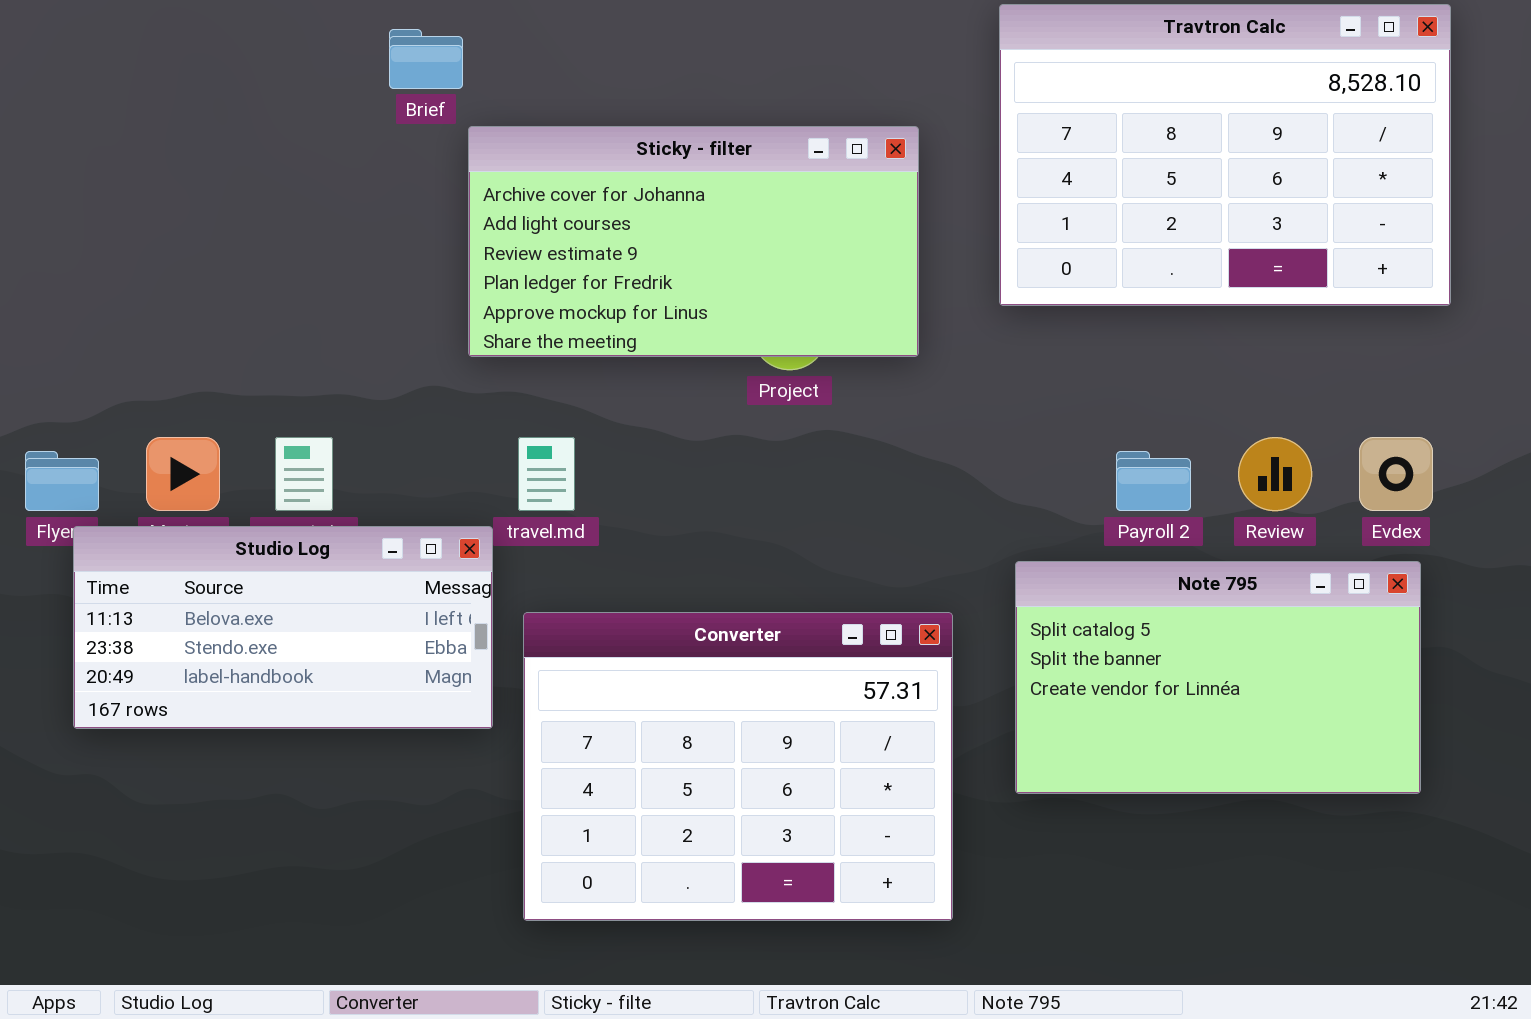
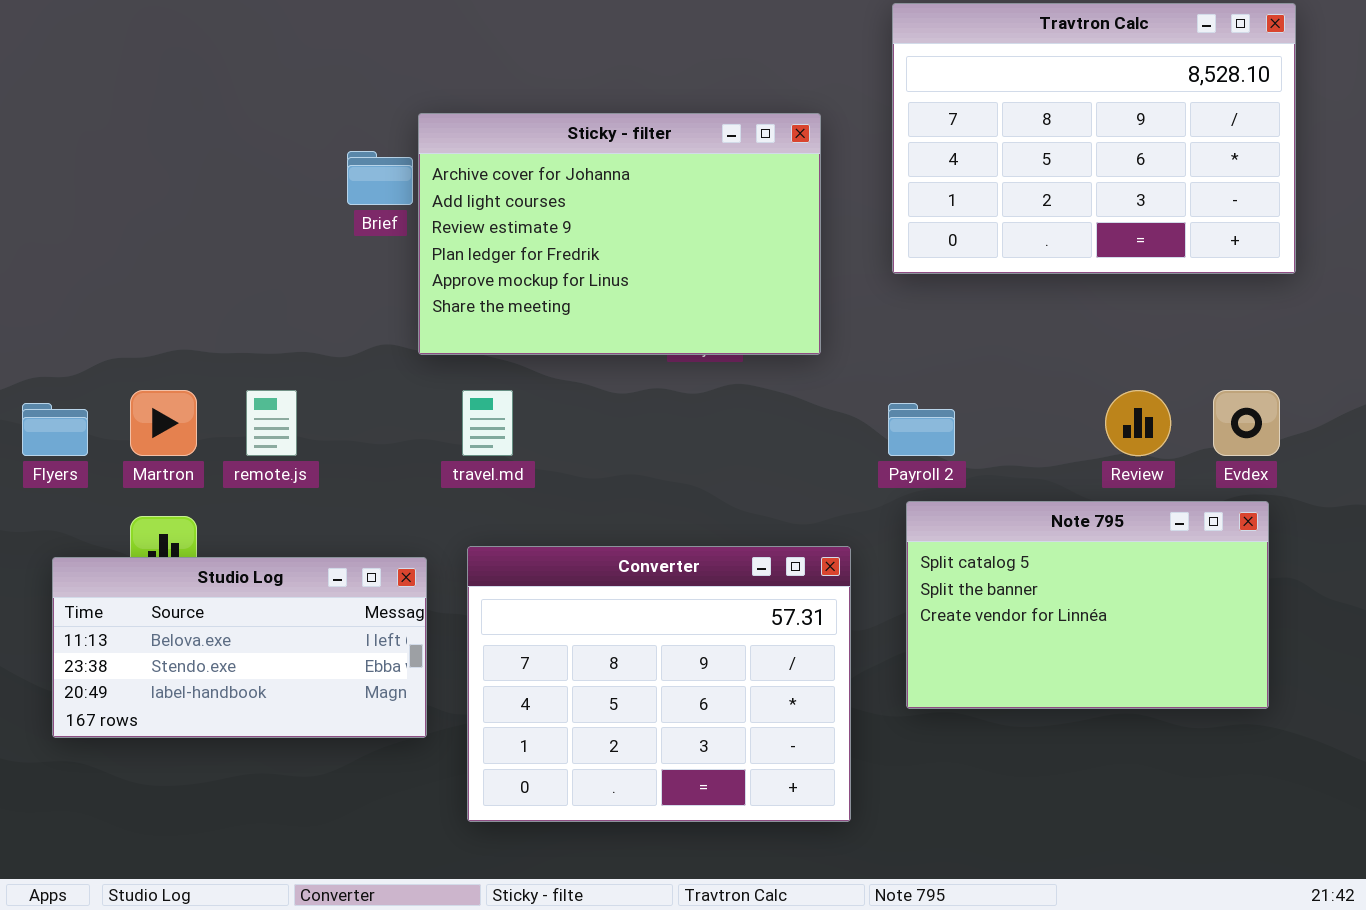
Brief: [389,29,463,89] -> [347,151,413,205], moved
Sticky - filter: [468,126,919,357] -> [418,113,821,355], resized
Payroll 2: [1116,451,1191,511] -> [888,403,955,456], moved
Studio Log: [73,526,493,729] -> [52,557,427,738], moved

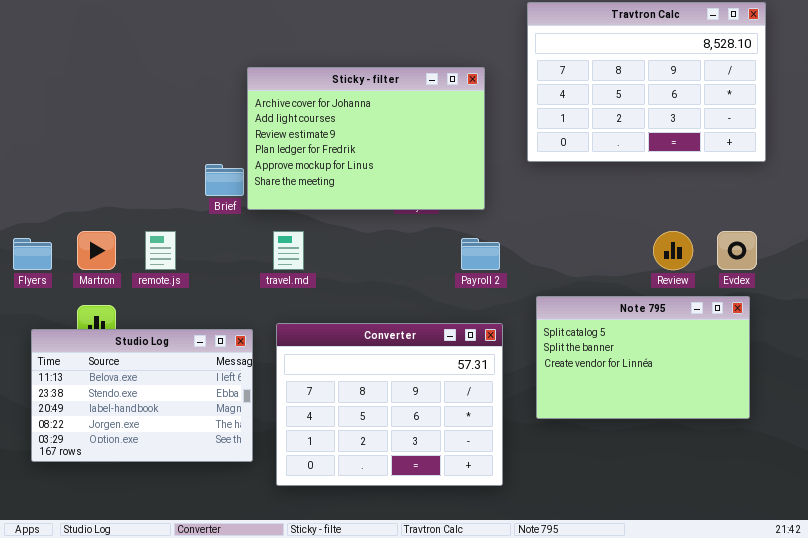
Brief: [347,151,413,205] -> [205,164,244,196], moved
Payroll 2: [888,403,955,456] -> [461,238,500,270], moved
Studio Log: [52,557,427,738] -> [31,329,253,462], resized

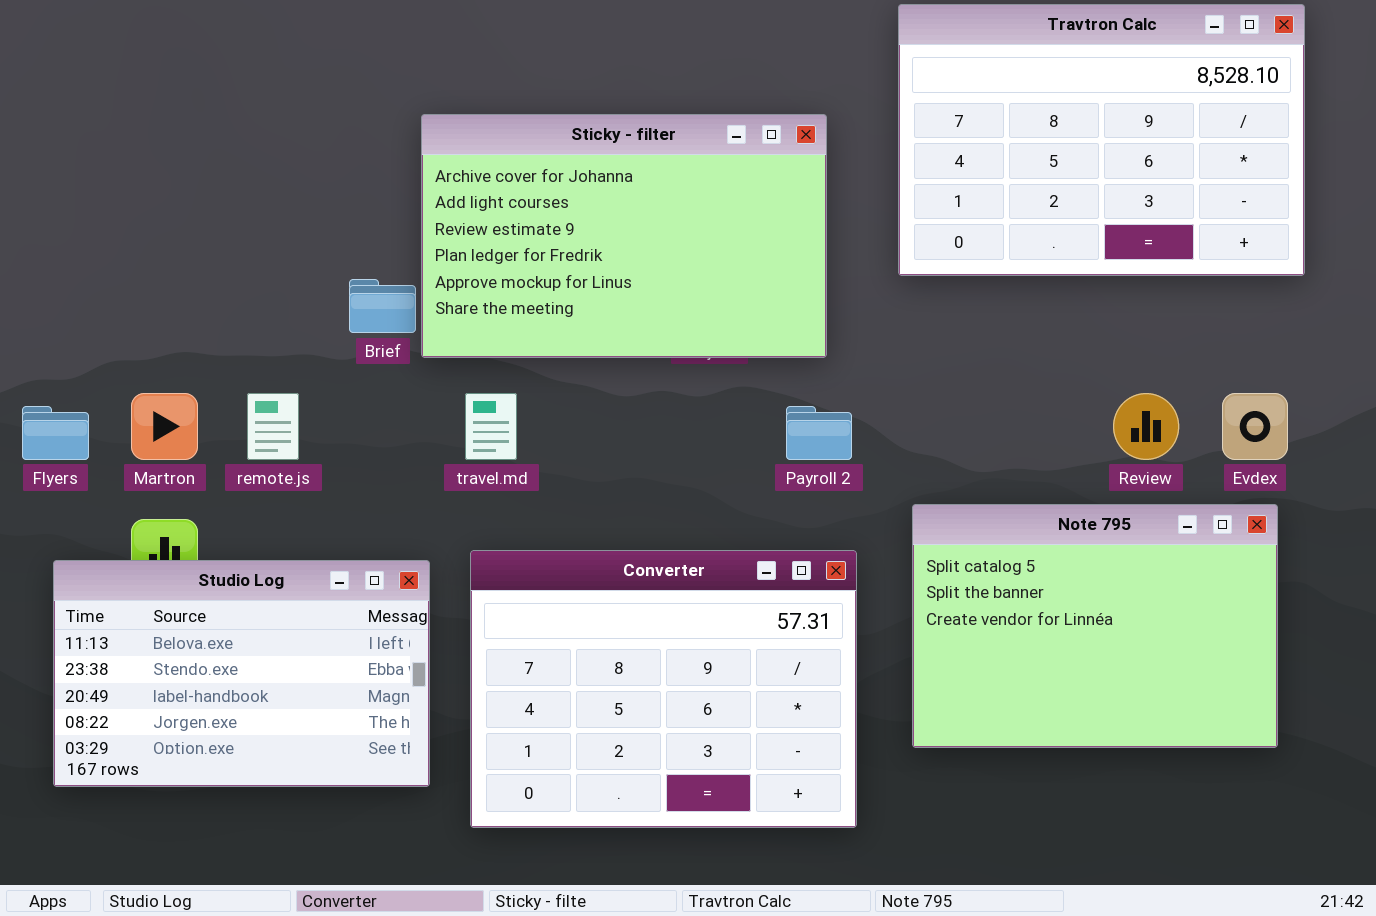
Note 795: [536,296,750,419] -> [912,504,1278,748], resized

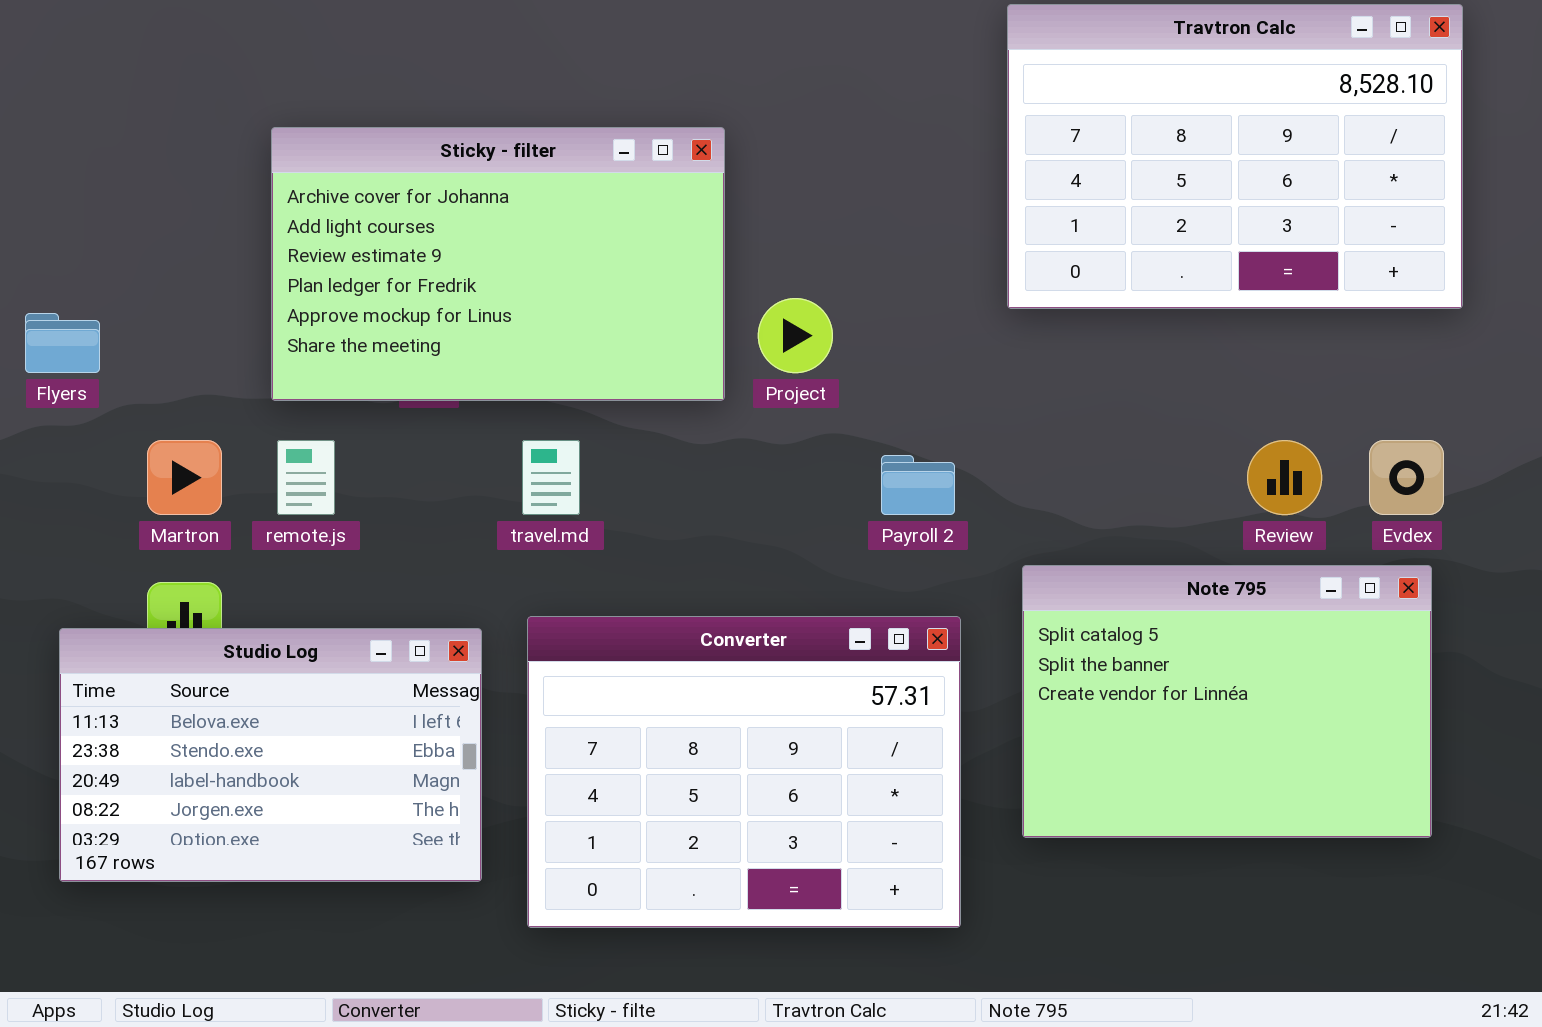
Sticky - filter: [421,114,827,358] -> [271,127,725,401], moved
Flyers: [22,406,89,460] -> [25,313,100,373], moved

